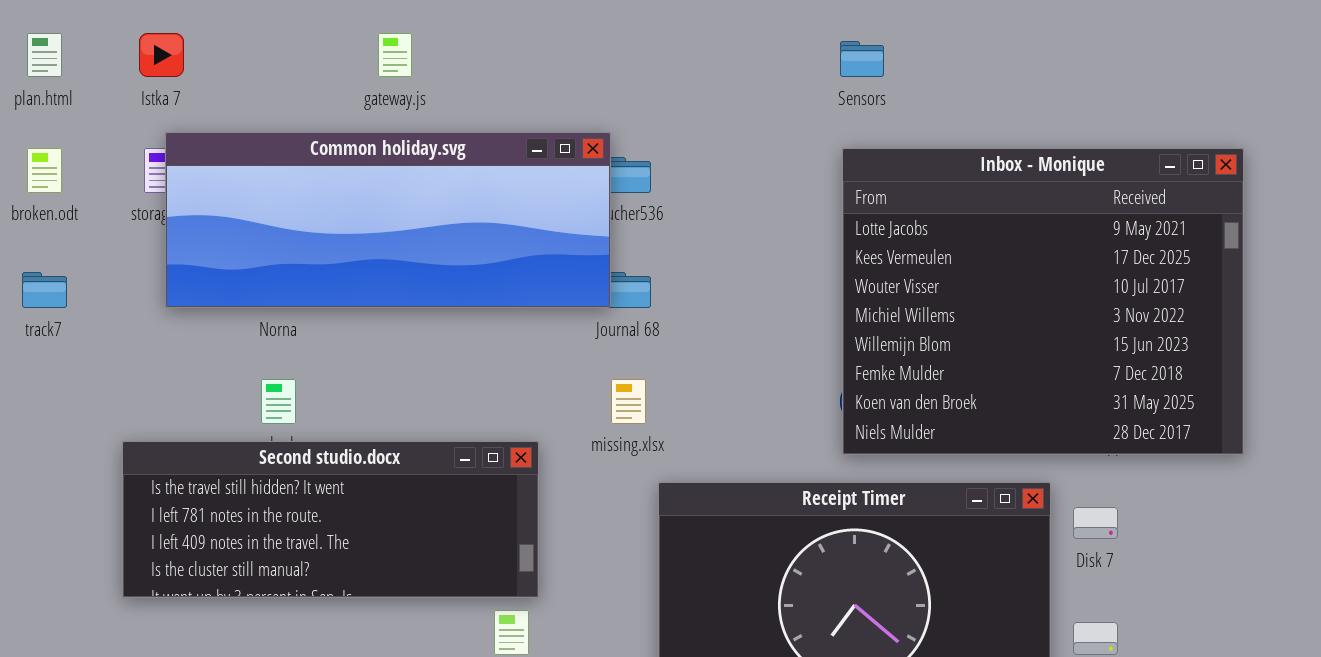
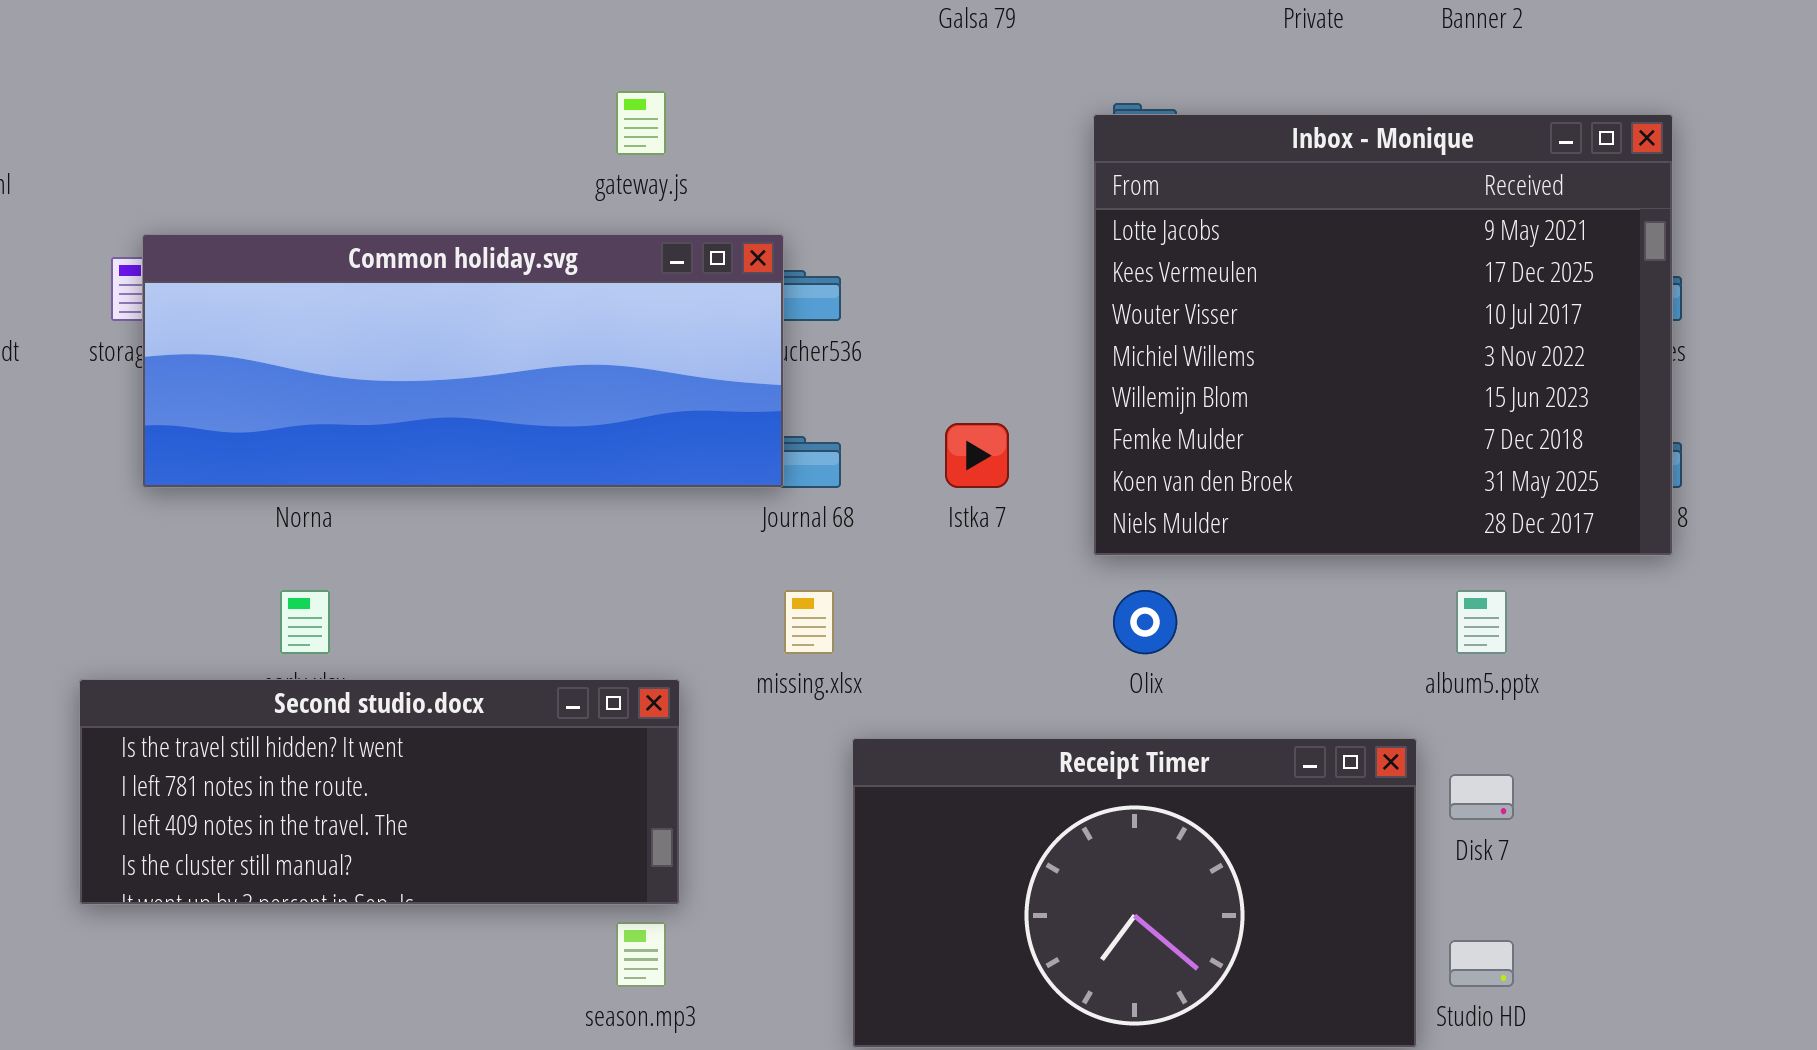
Istka 7: [139,33,184,77] -> [945,423,1009,488], moved
gateway.js: [378,33,412,77] -> [616,91,666,155], moved
Inbox - Monique: [842,148,1244,455] -> [1093,114,1673,556], moved

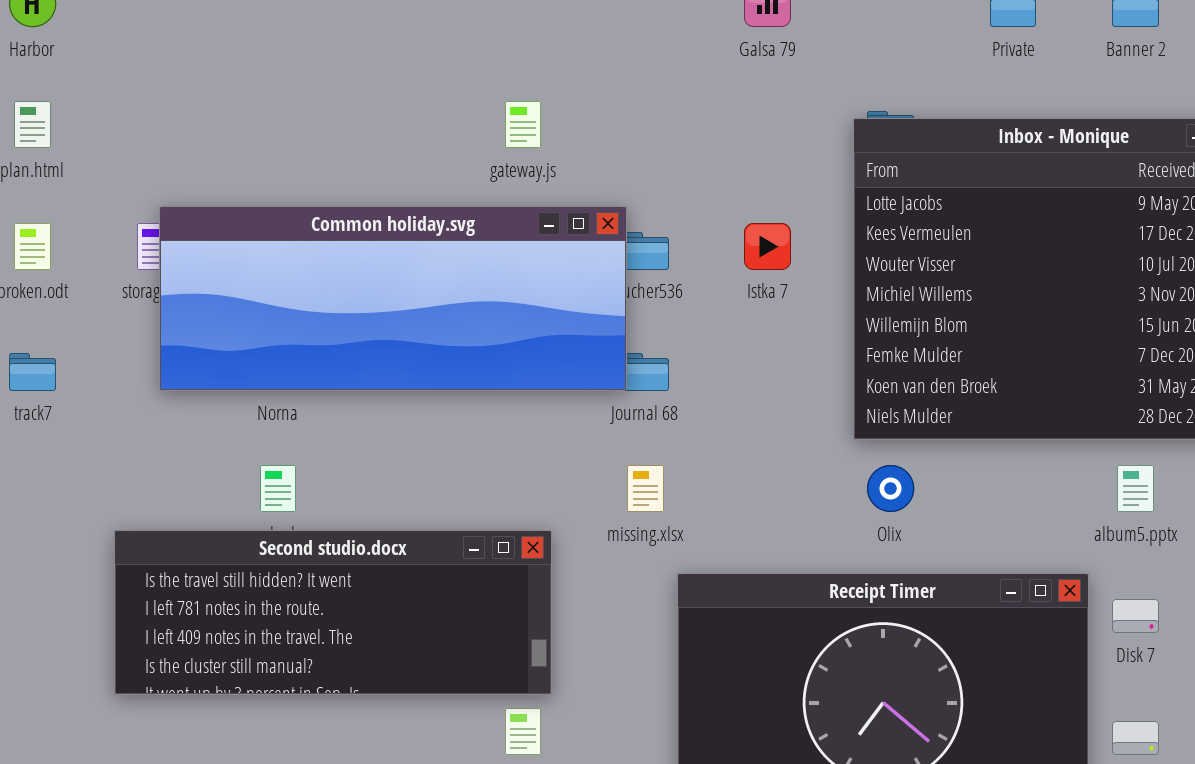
Istka 7: [945,423,1009,488] -> [744,223,791,270], moved

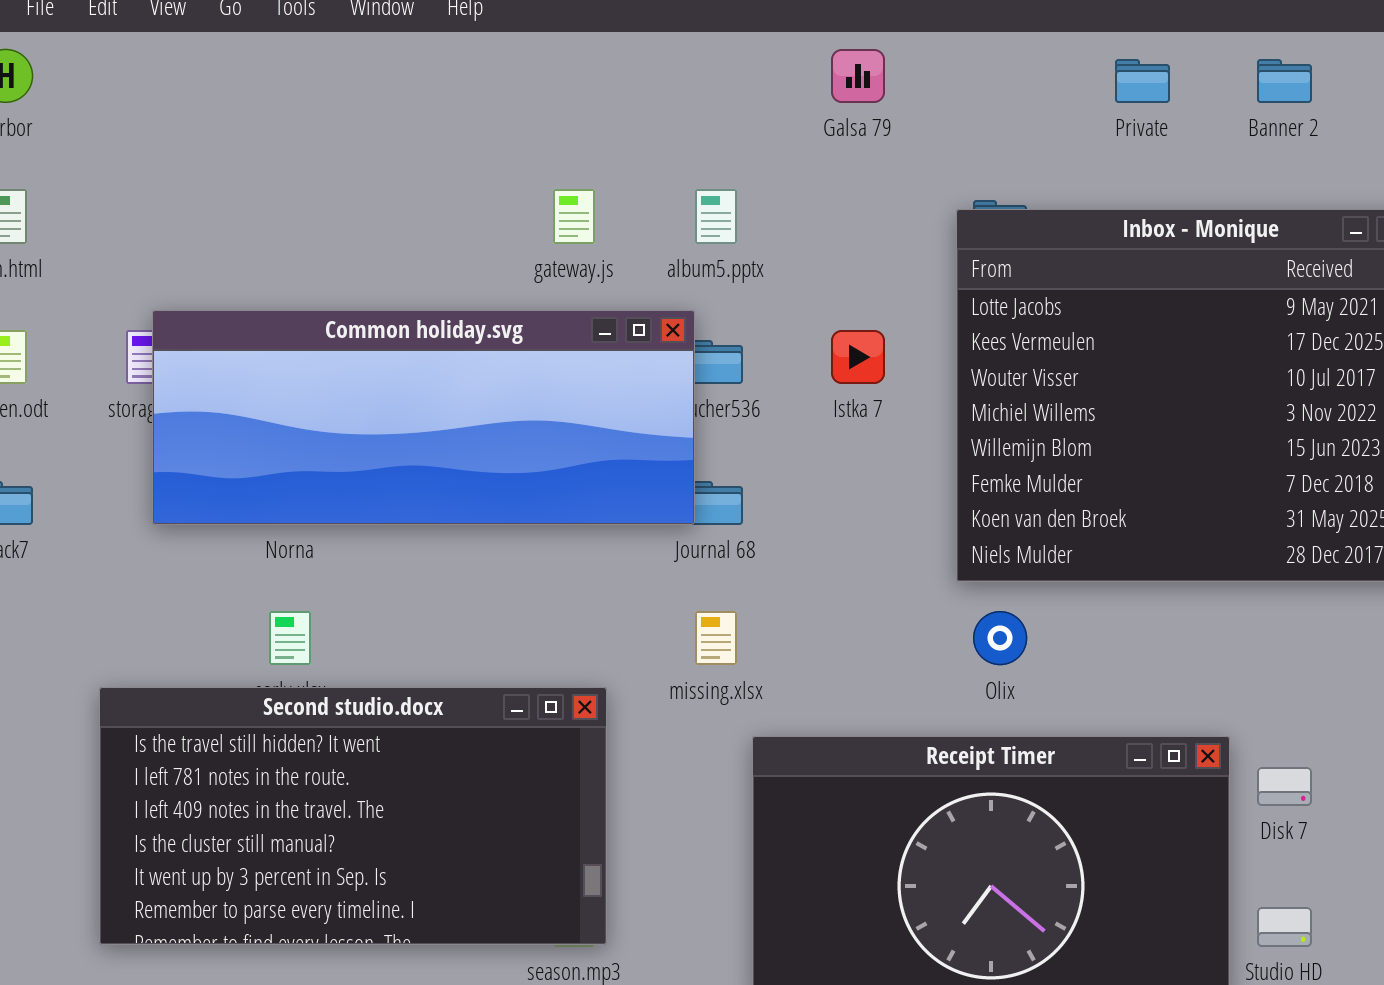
album5.pptx: [1117,465,1154,512] -> [695,189,737,244], moved
Second studio.docx: [114,530,552,695] -> [99,687,607,945], resized

